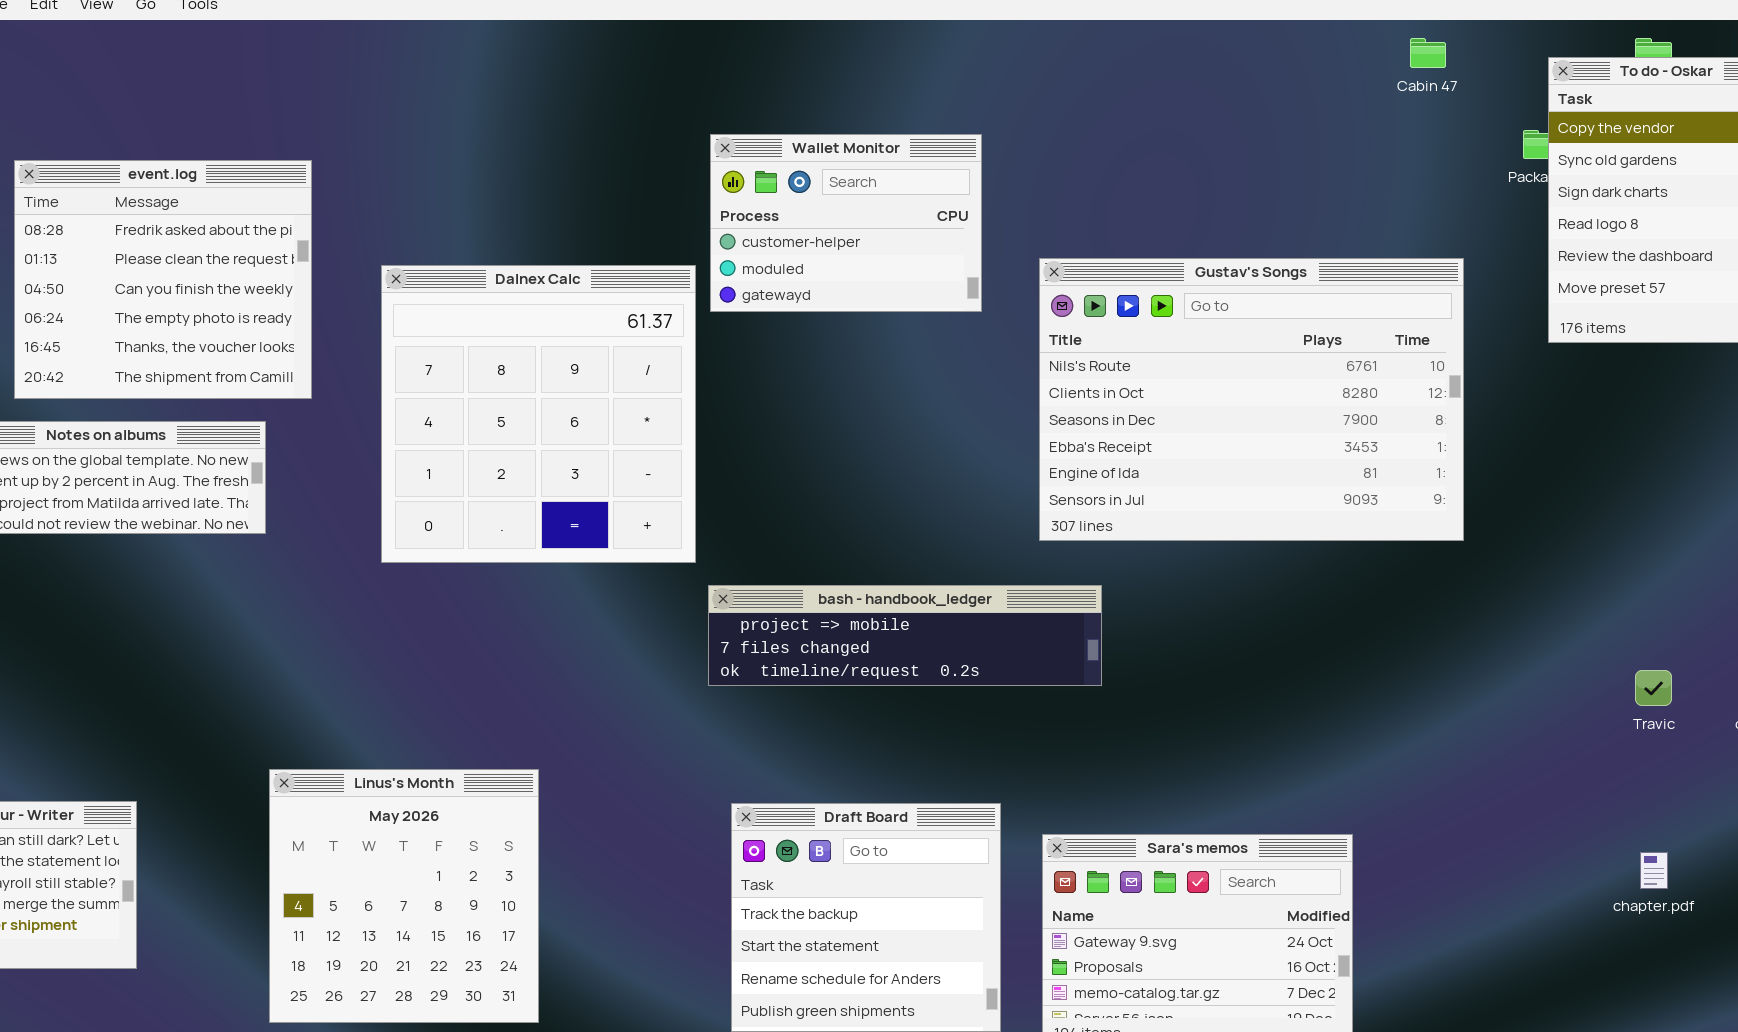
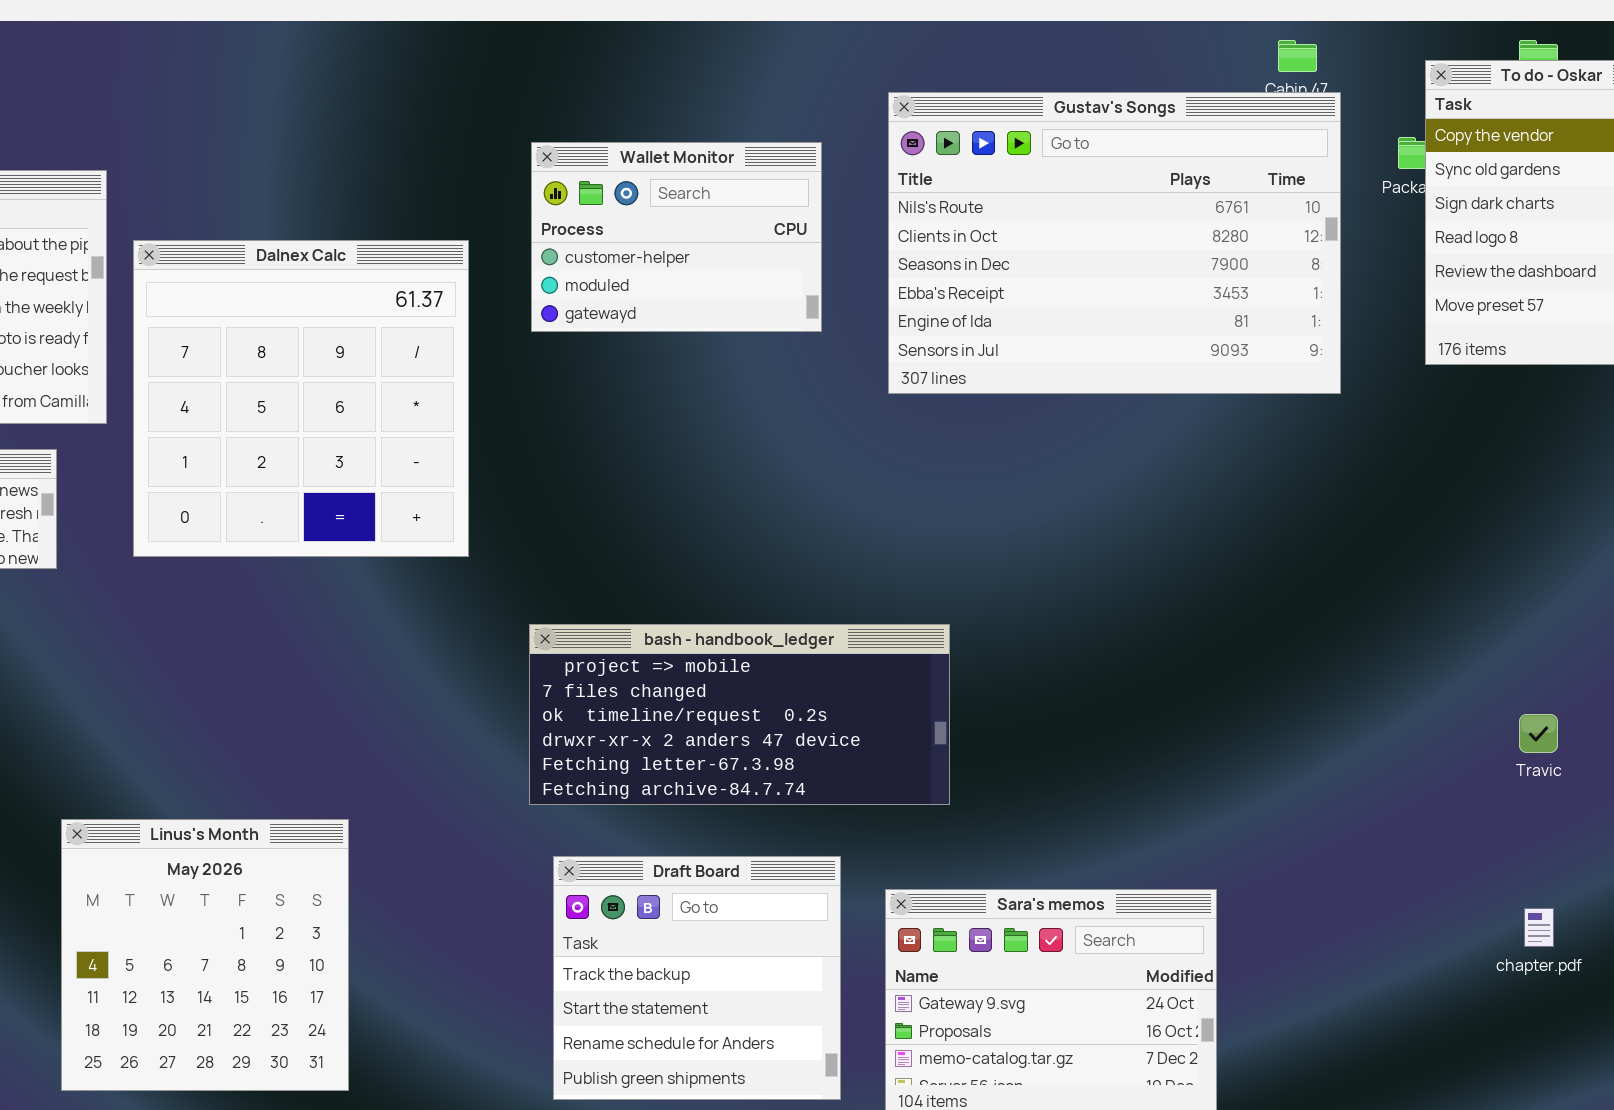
Gustav's Songs: [1039,258,1464,541] -> [888,92,1341,394], moved
Dalnex Calc: [381,265,696,563] -> [133,240,469,557], moved
bash - handbook_ledger: [708,585,1102,686] -> [529,624,950,805], resized

